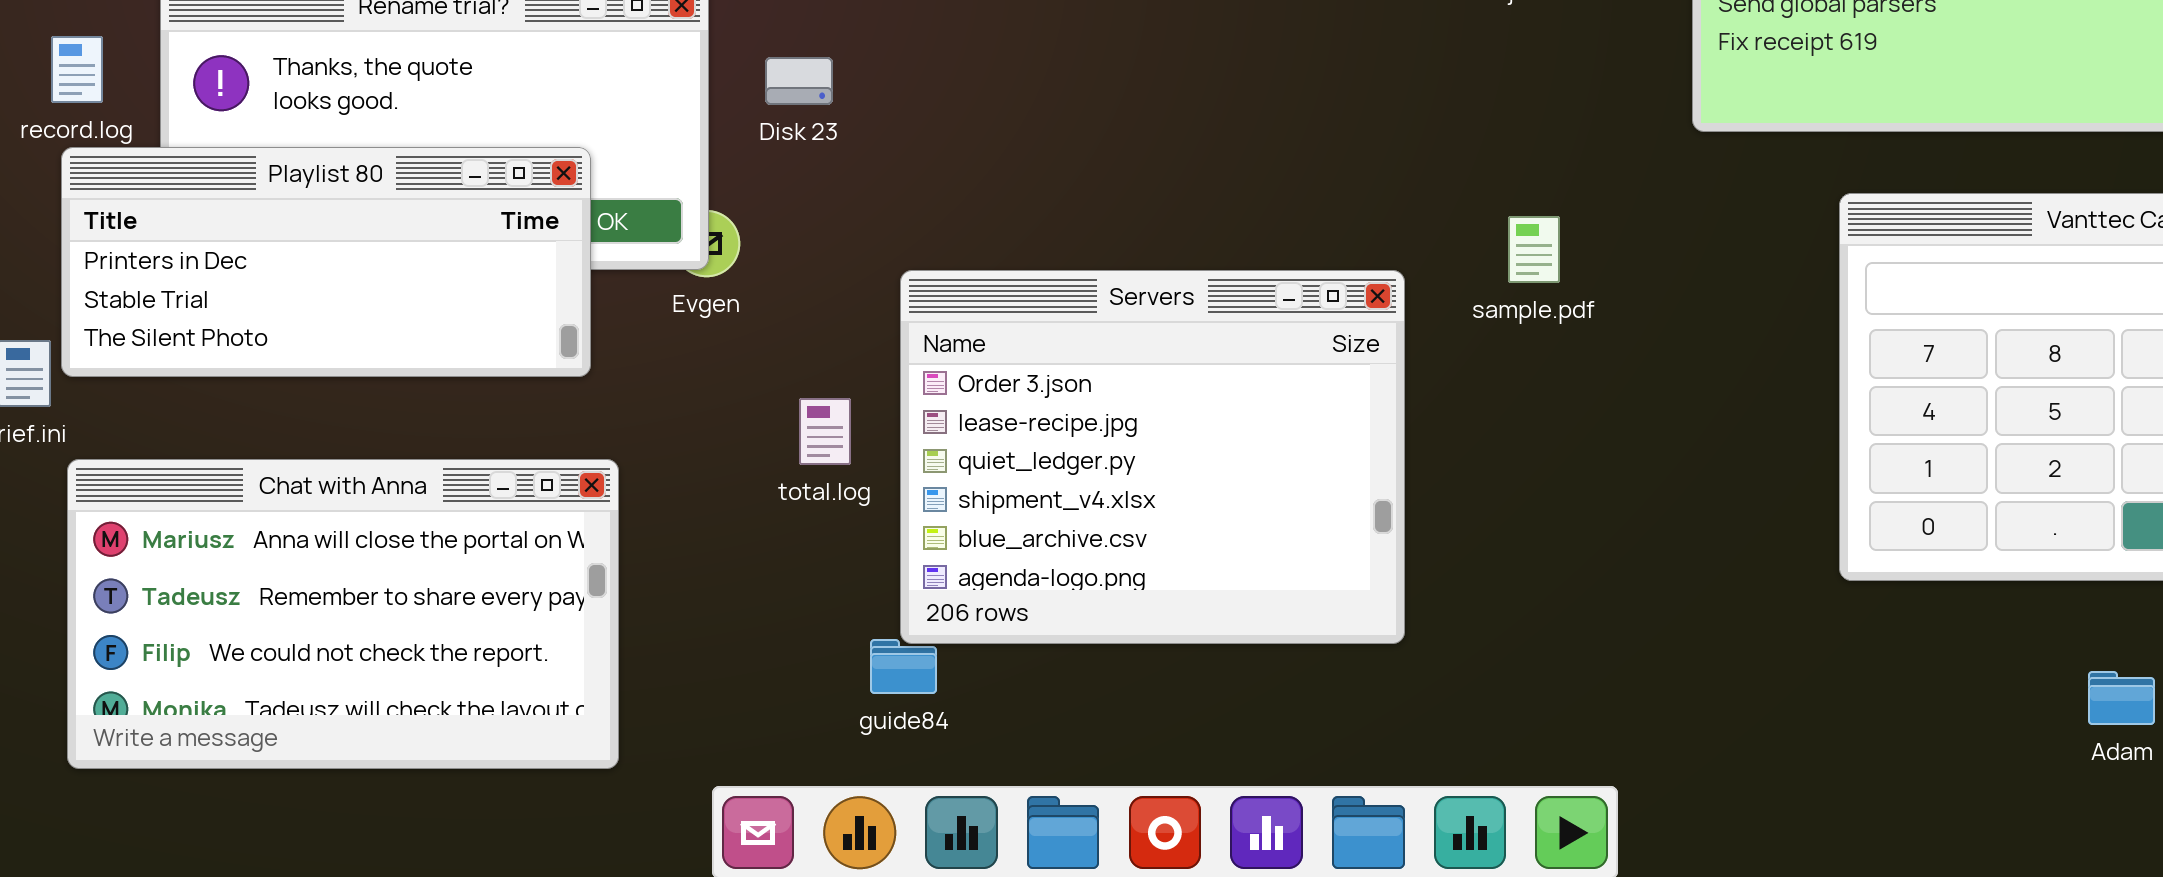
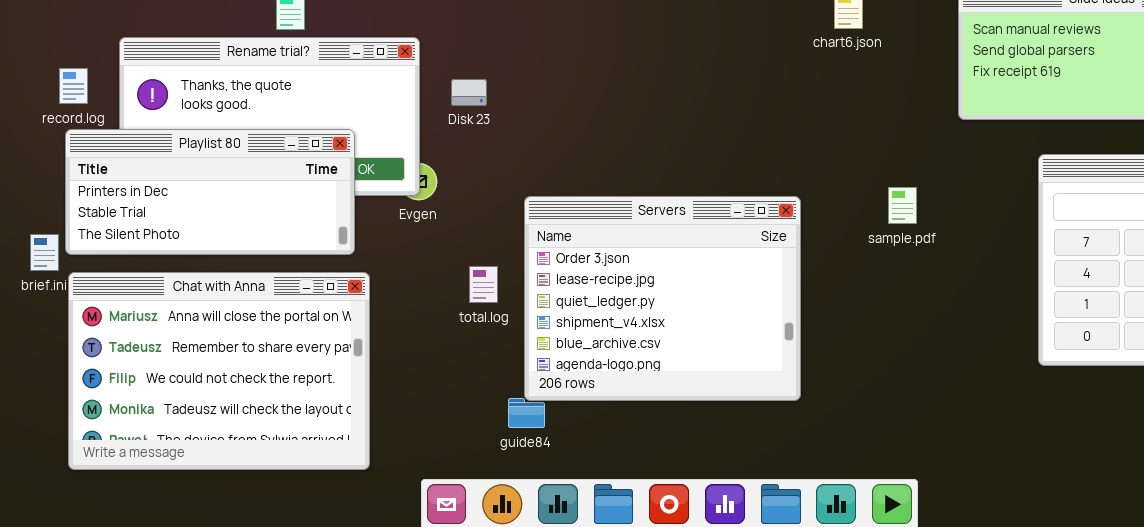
sample.pdf: [1508,216,1560,283] -> [888,187,917,224], moved
Chat with Anna: [67,459,619,769] -> [68,272,370,470], resized

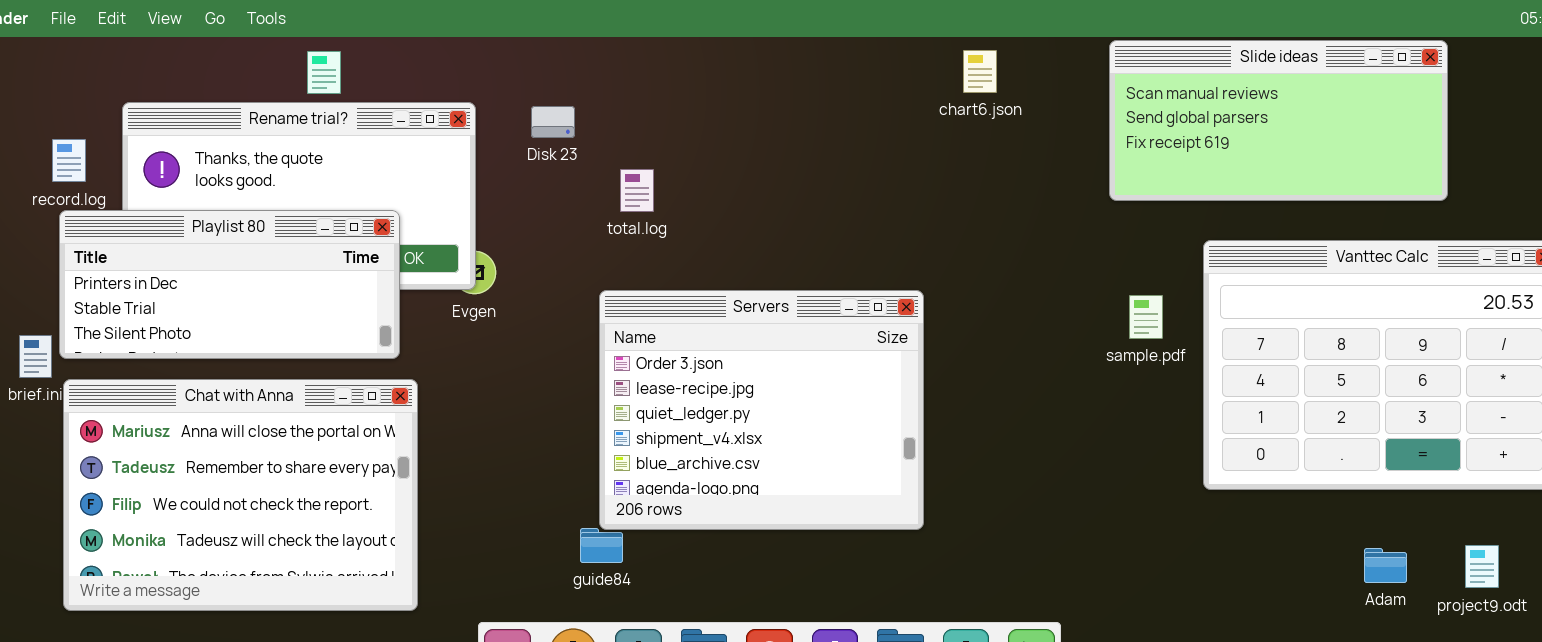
Disk 23: [451,79,487,106] -> [531,106,575,138], moved
sample.pdf: [888,187,917,224] -> [1129,295,1163,339], moved
total.log: [469,266,498,303] -> [620,169,654,212], moved

